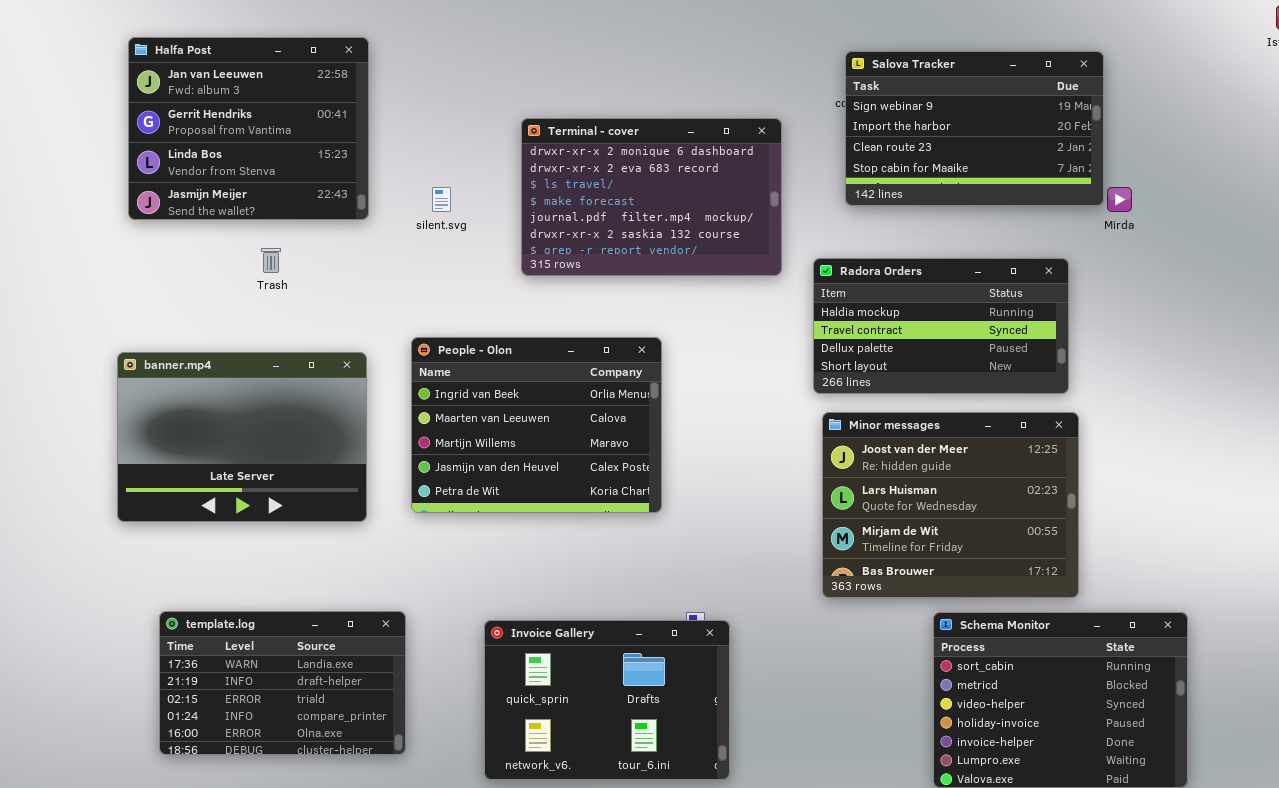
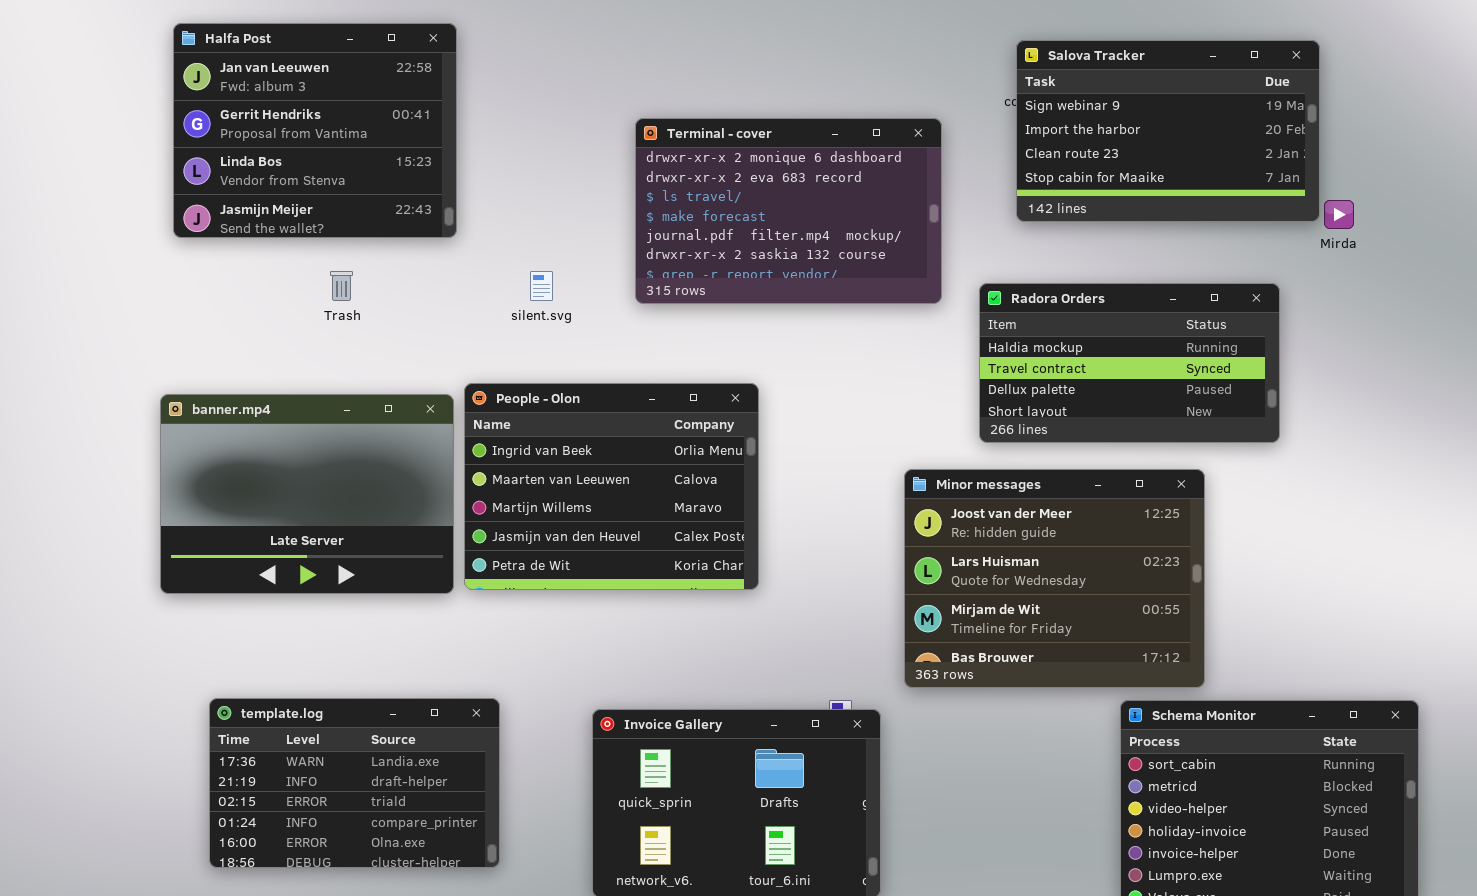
silent.svg: [432,187,451,212] -> [530,271,553,301], moved
People - Olon: [411,337,662,513] -> [464,383,759,590], moved
Minor messages: [822,412,1079,598] -> [904,469,1205,688], moved

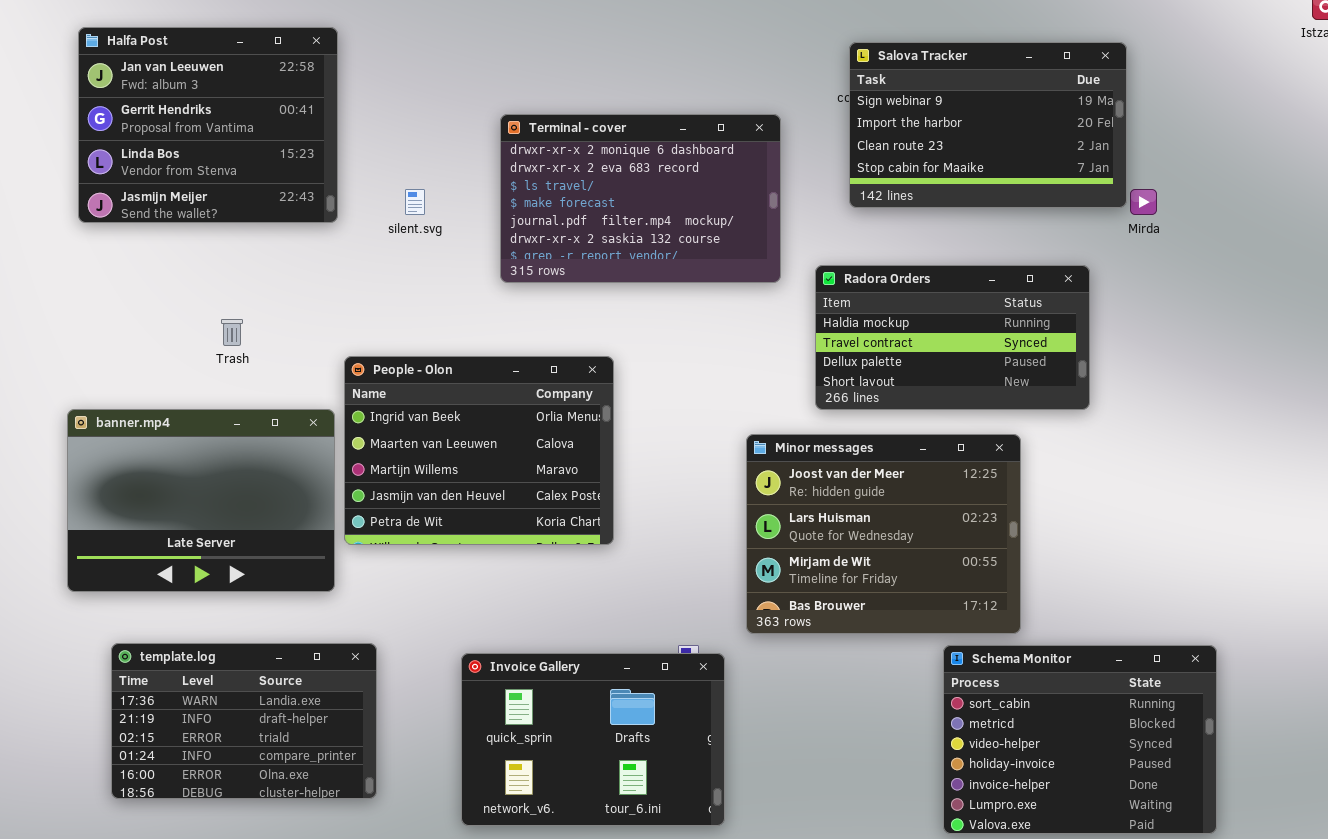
Trash: [330,271,353,301] -> [221,319,243,346], moved
silent.svg: [530,271,553,301] -> [405,189,425,215], moved
banner.mp4: [160,394,454,594] -> [67,409,335,592], moved

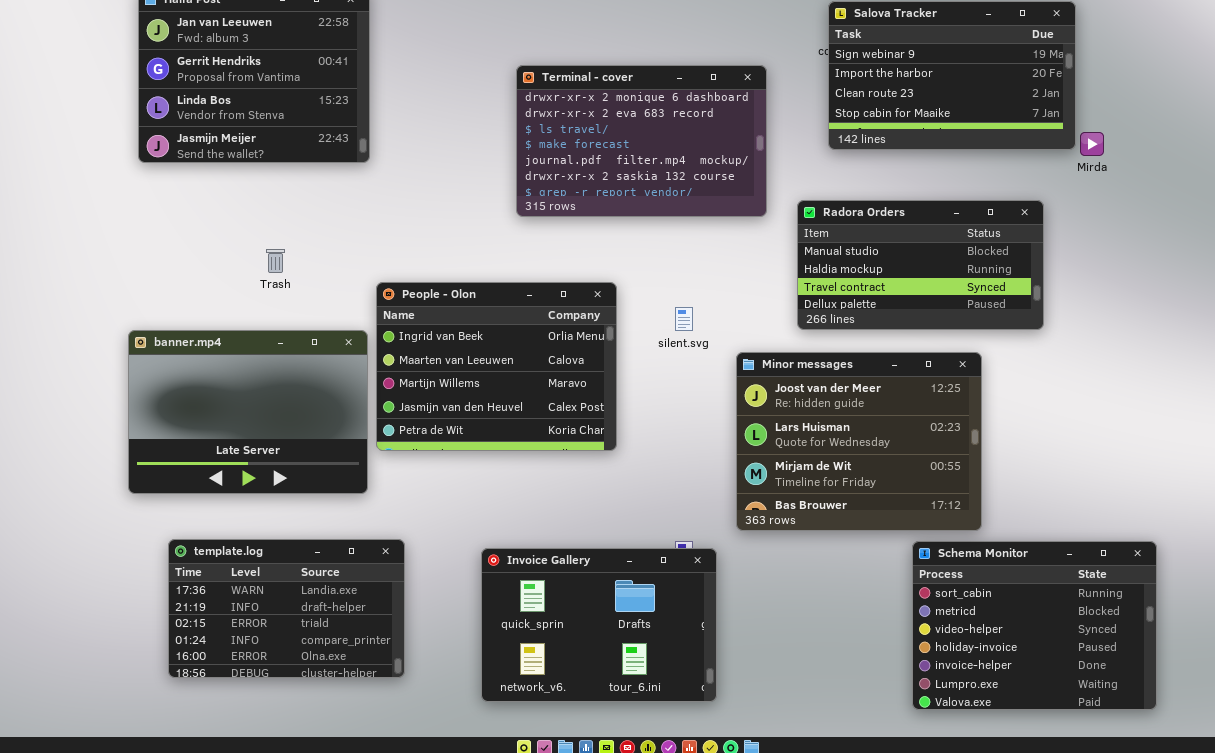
silent.svg: [405,189,425,215] -> [675,307,693,331], moved
Radora Orders: [815,265,1090,410] -> [797,200,1044,330], scrolled up 1 row

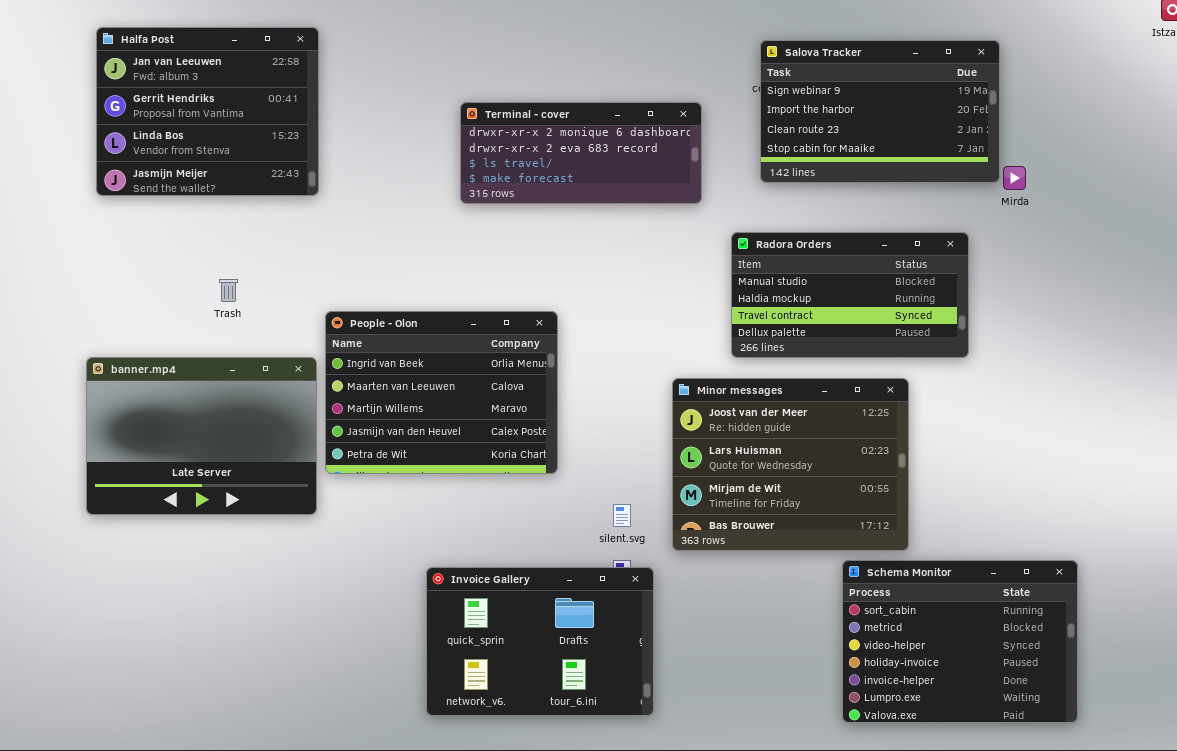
Terminal - cover: [516,65,767,217] -> [460,102,702,204], resized
silent.svg: [675,307,693,331] -> [613,504,631,527], moved
template.log: [168,539,405,678] -> none, closed

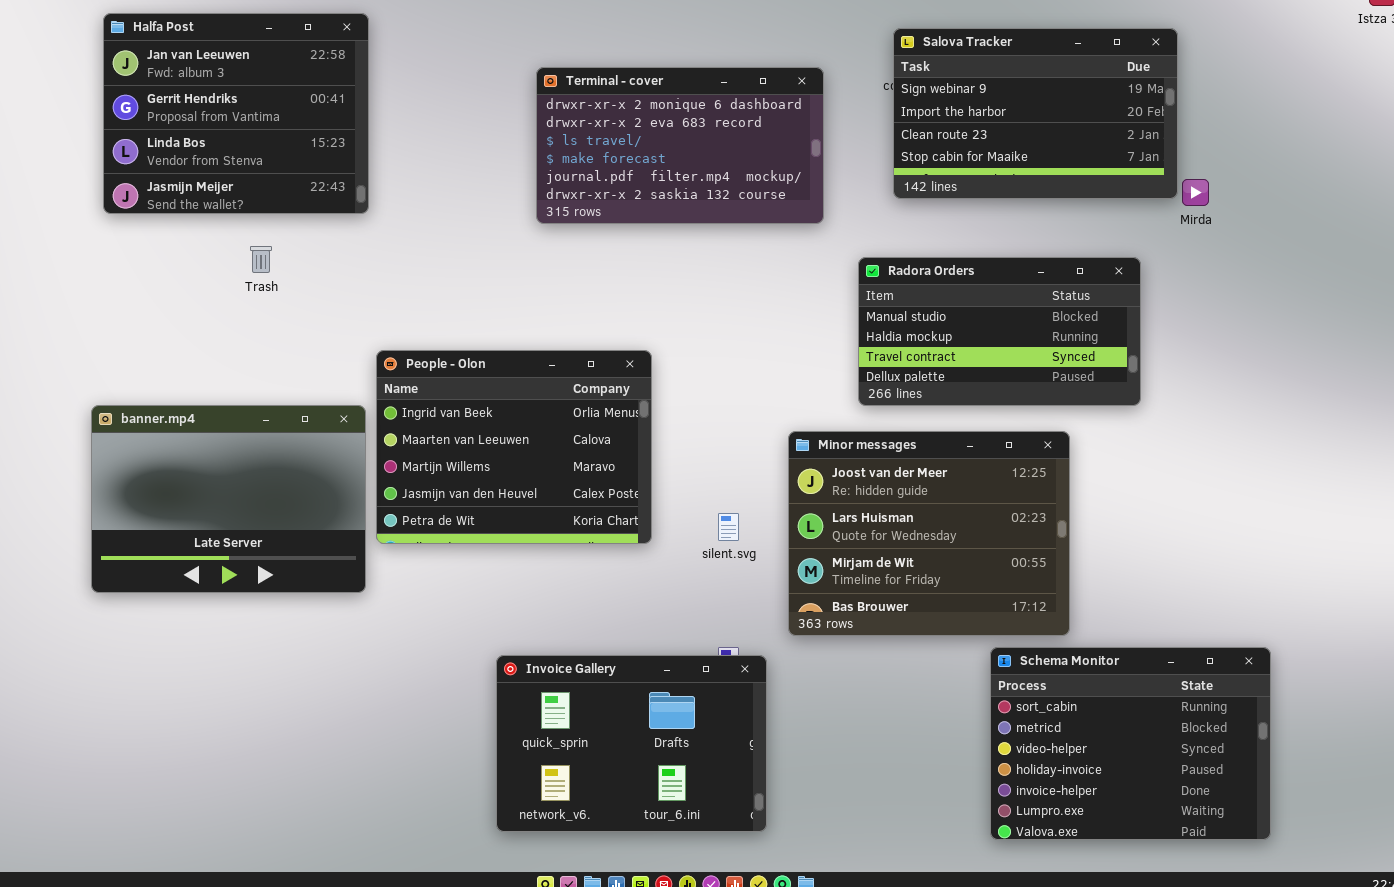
Terminal - cover: [460,102,702,204] -> [536,67,824,224], resized
Trash: [219,279,238,302] -> [250,246,272,273], moved
silent.svg: [613,504,631,527] -> [718,513,739,541], moved

